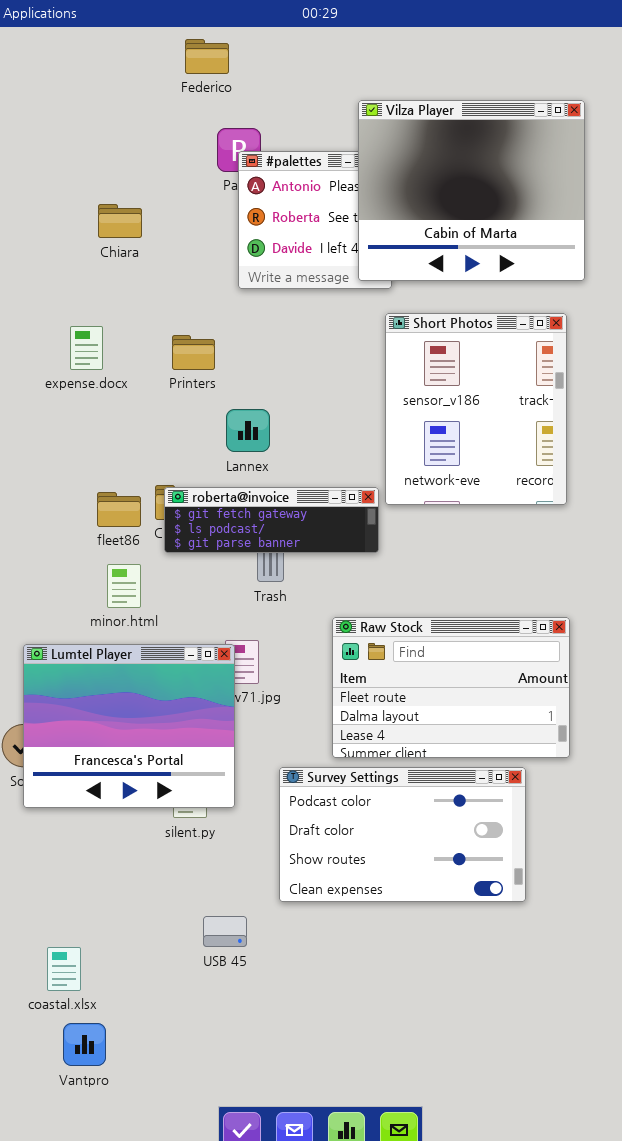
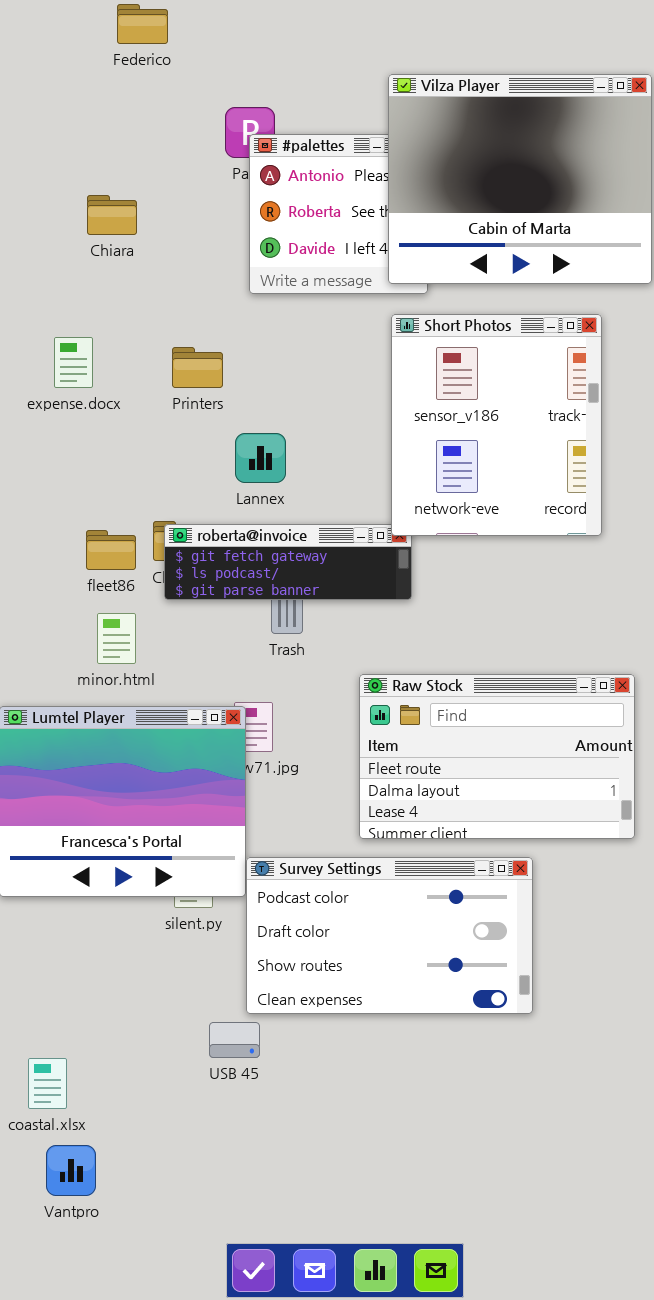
Federico: [185,39,229,74] -> [117,4,168,44], moved
Short Photos: [385,313,567,505] -> [391,314,602,536], moved
Survey Settings: [279,767,526,902] -> [246,857,533,1014], moved

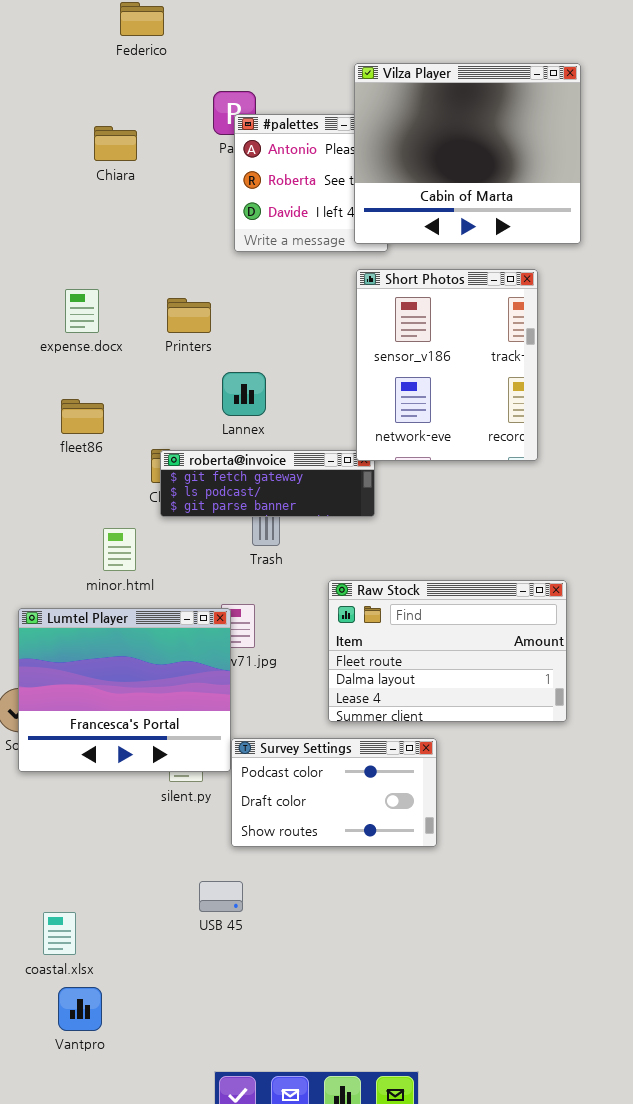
Chiara: [87,195,137,235] -> [94,126,137,161], moved
fleet86: [86,530,136,570] -> [61,399,104,434], moved
Survey Settings: [246,857,533,1014] -> [231,738,437,847], resized

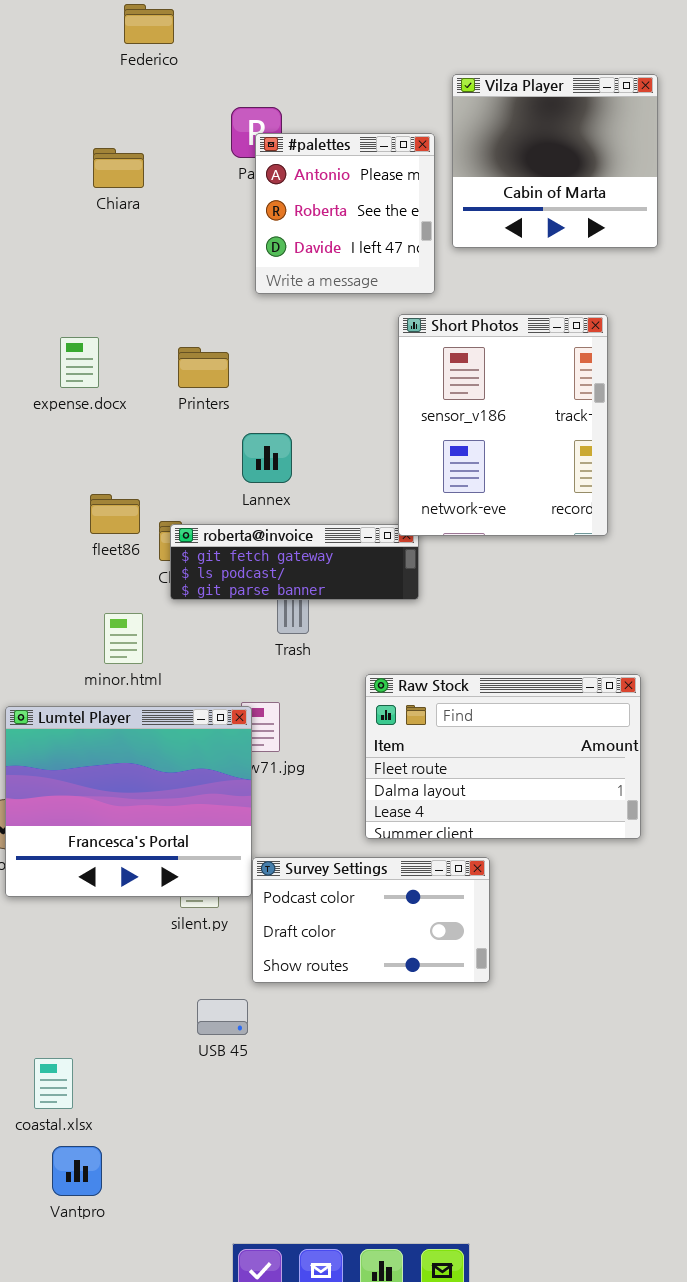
Vilza Player: [354,63,581,244] -> [452,74,658,248], resized
fleet86: [61,399,104,434] -> [90,494,140,534], moved
USB 45: [199,881,243,912] -> [197,999,248,1035], moved

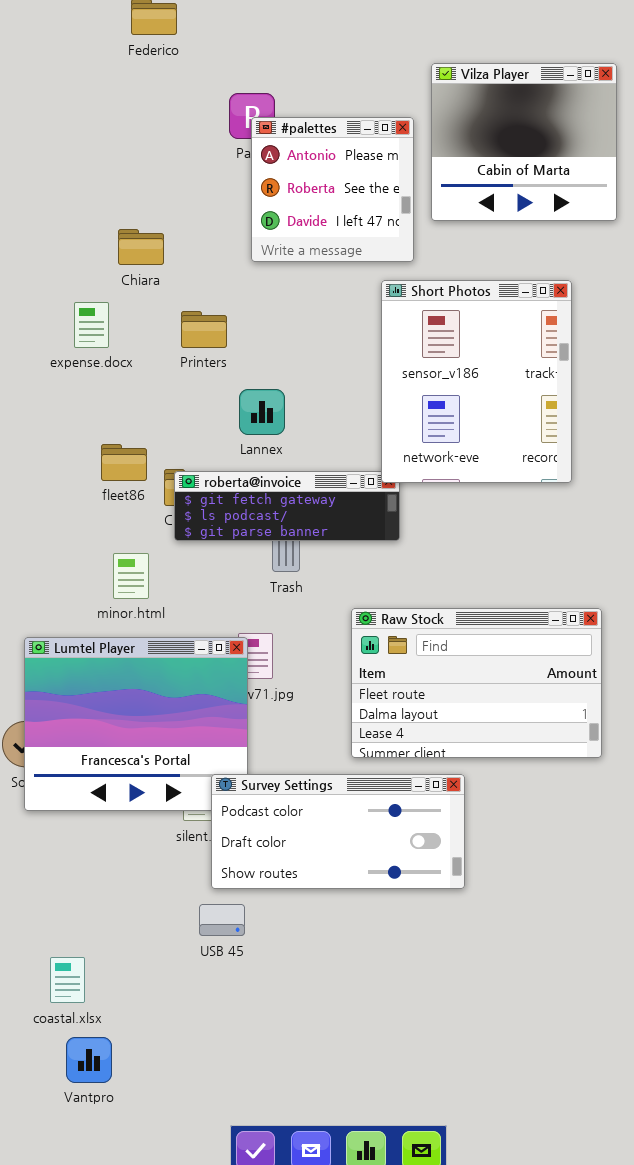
Chiara: [93,148,144,188] -> [118,229,164,265], moved
Survey Settings: [252,857,490,983] -> [211,774,465,889], resized

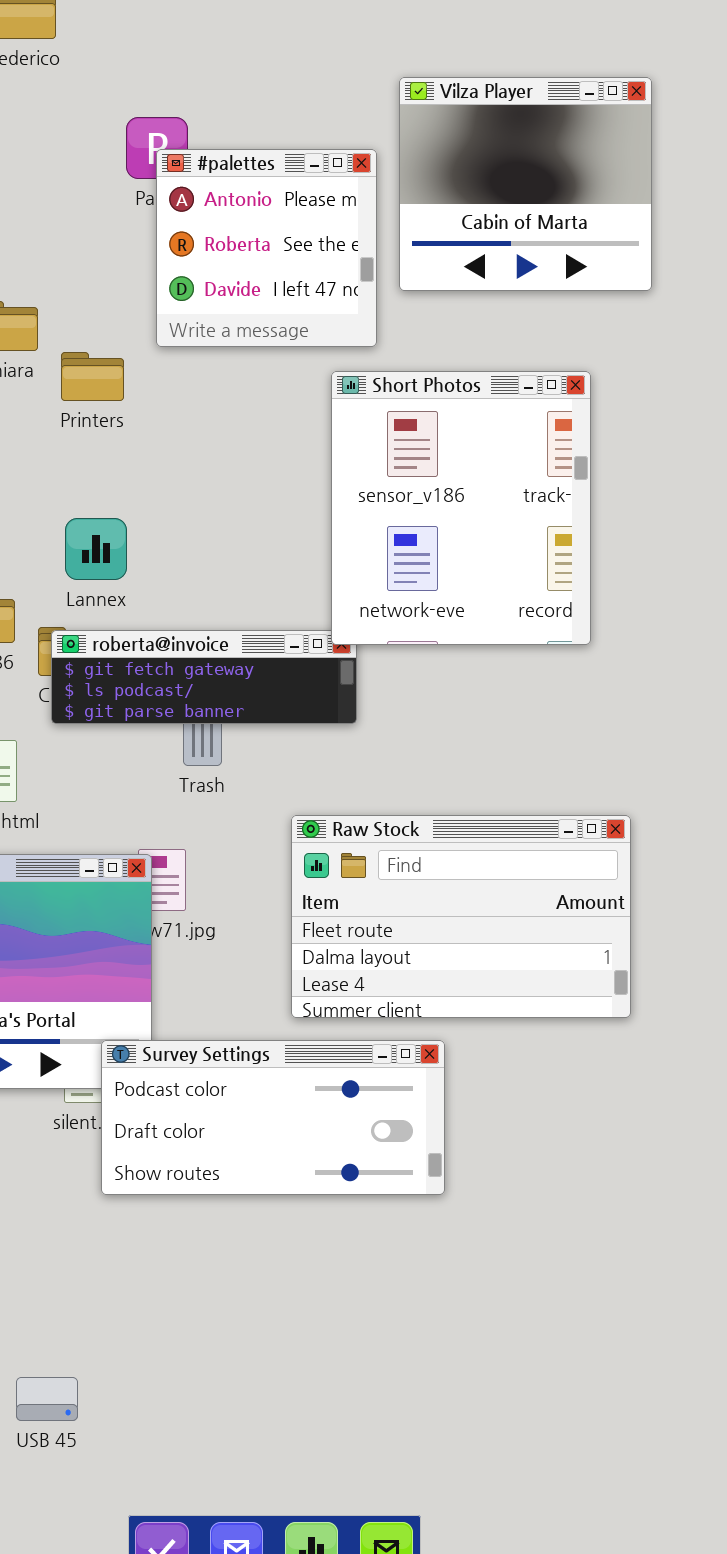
Printers: [181,311,227,348] -> [61,352,124,401], moved
Lannex: [239,389,285,435] -> [65,518,127,580], moved
USB 45: [199,904,245,936] -> [16,1377,78,1421], moved

